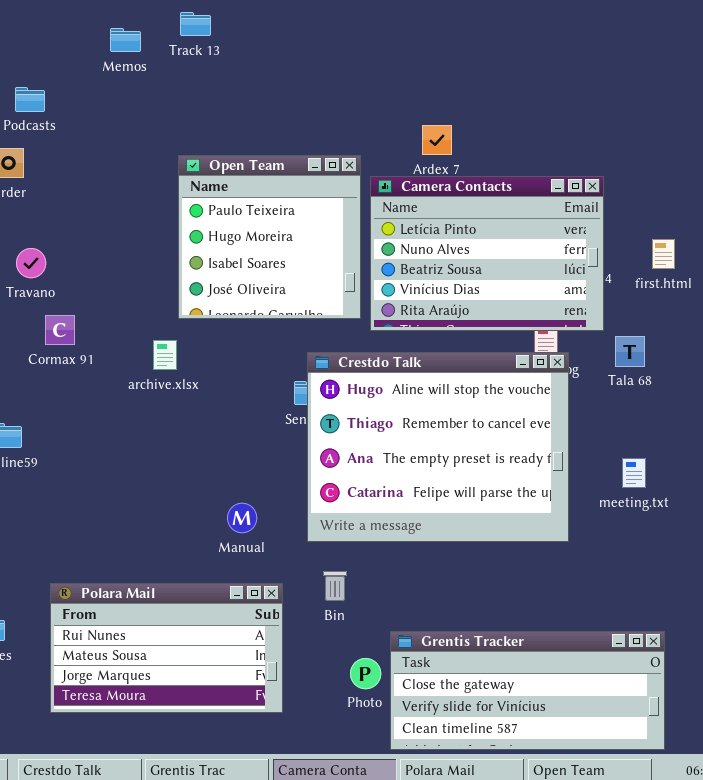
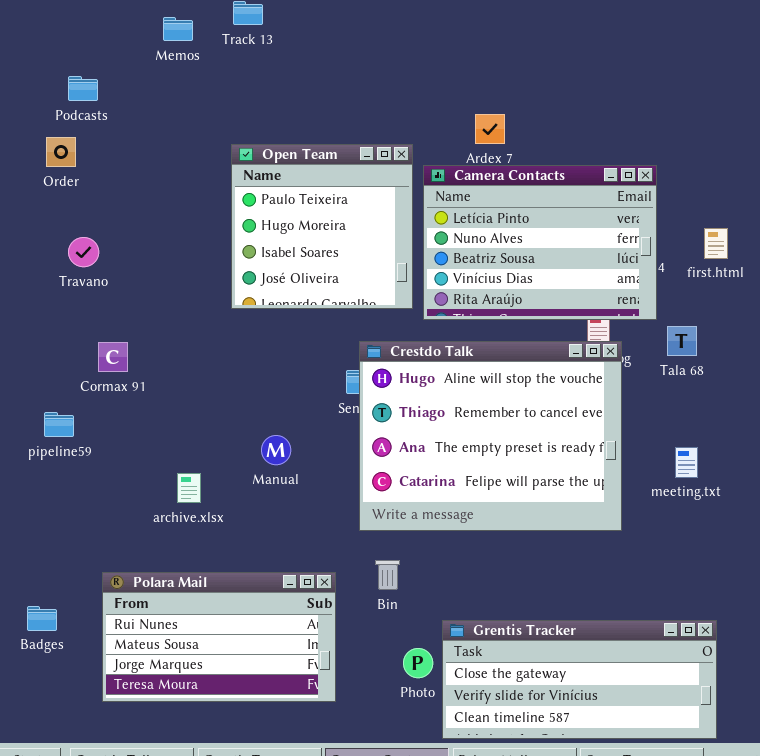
Cormax 91: [45,315,75,345] -> [98,342,128,372], moved
archive.xlsx: [153,340,177,370] -> [177,473,201,503], moved
Manual: [227,503,257,533] -> [261,435,291,465], moved

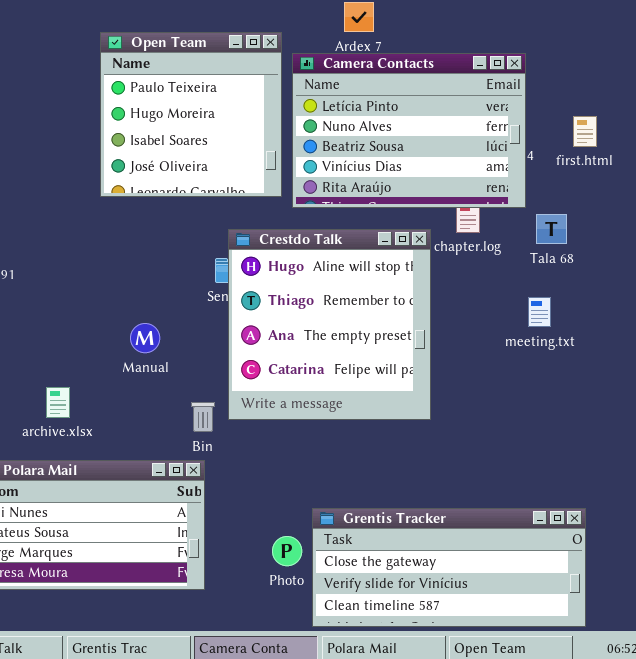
Crestdo Talk: [359,341,622,531] -> [228,229,431,420], resized
meeting.txt: [675,447,698,478] -> [528,297,551,327], moved
archive.xlsx: [177,473,201,503] -> [46,387,70,418], moved
Bin: [375,560,400,590] -> [191,402,215,432], moved

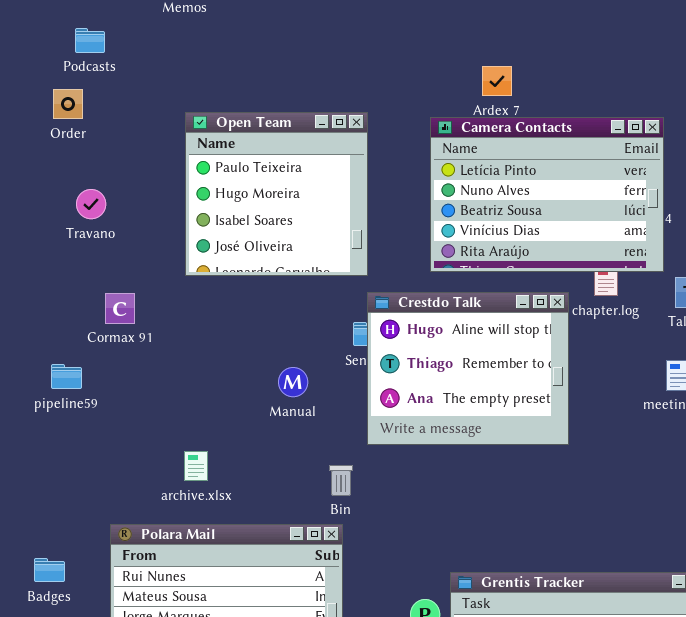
Open Team: [100,32,282,197] -> [185,112,368,276], moved
Crestdo Talk: [228,229,431,420] -> [367,292,569,445], resized
Manual: [130,323,160,353] -> [278,367,308,397], moved

